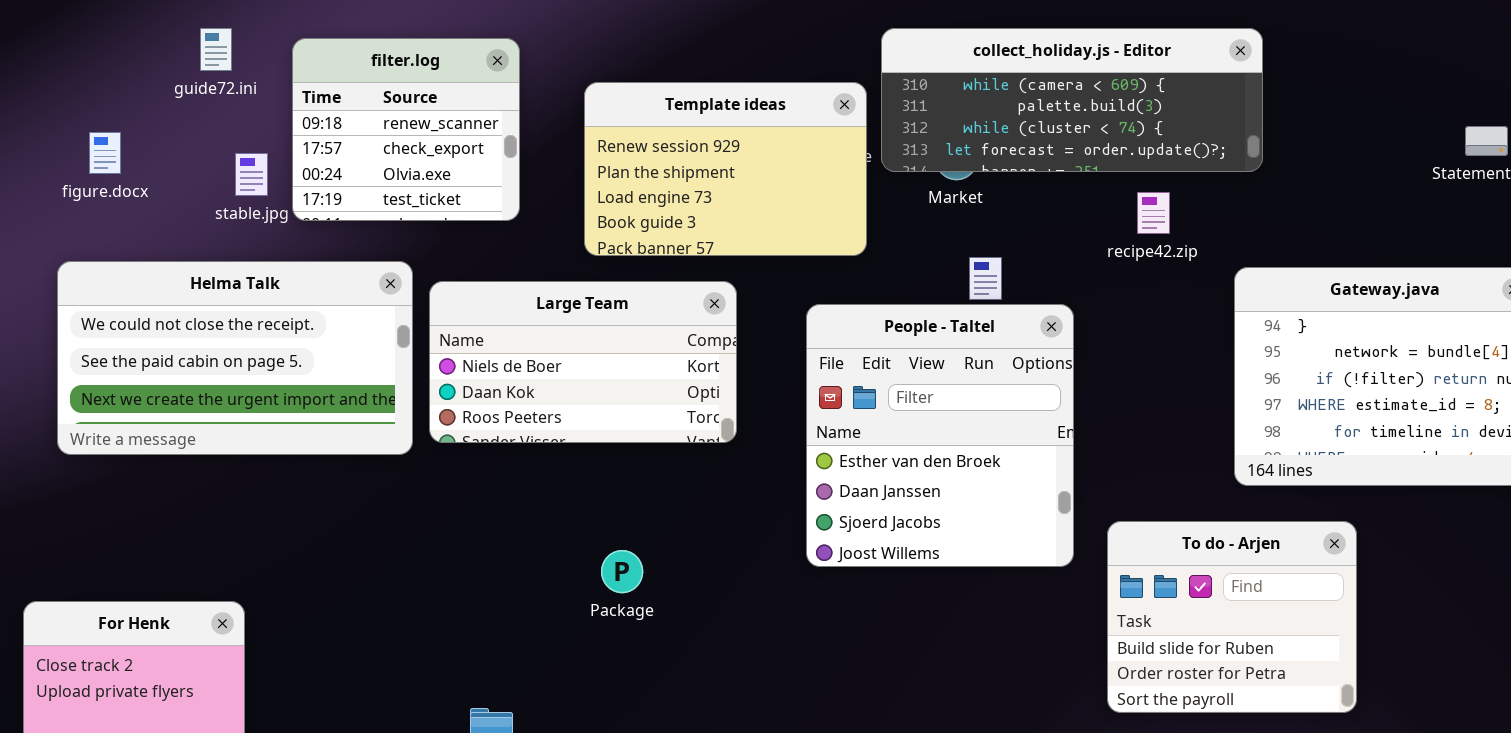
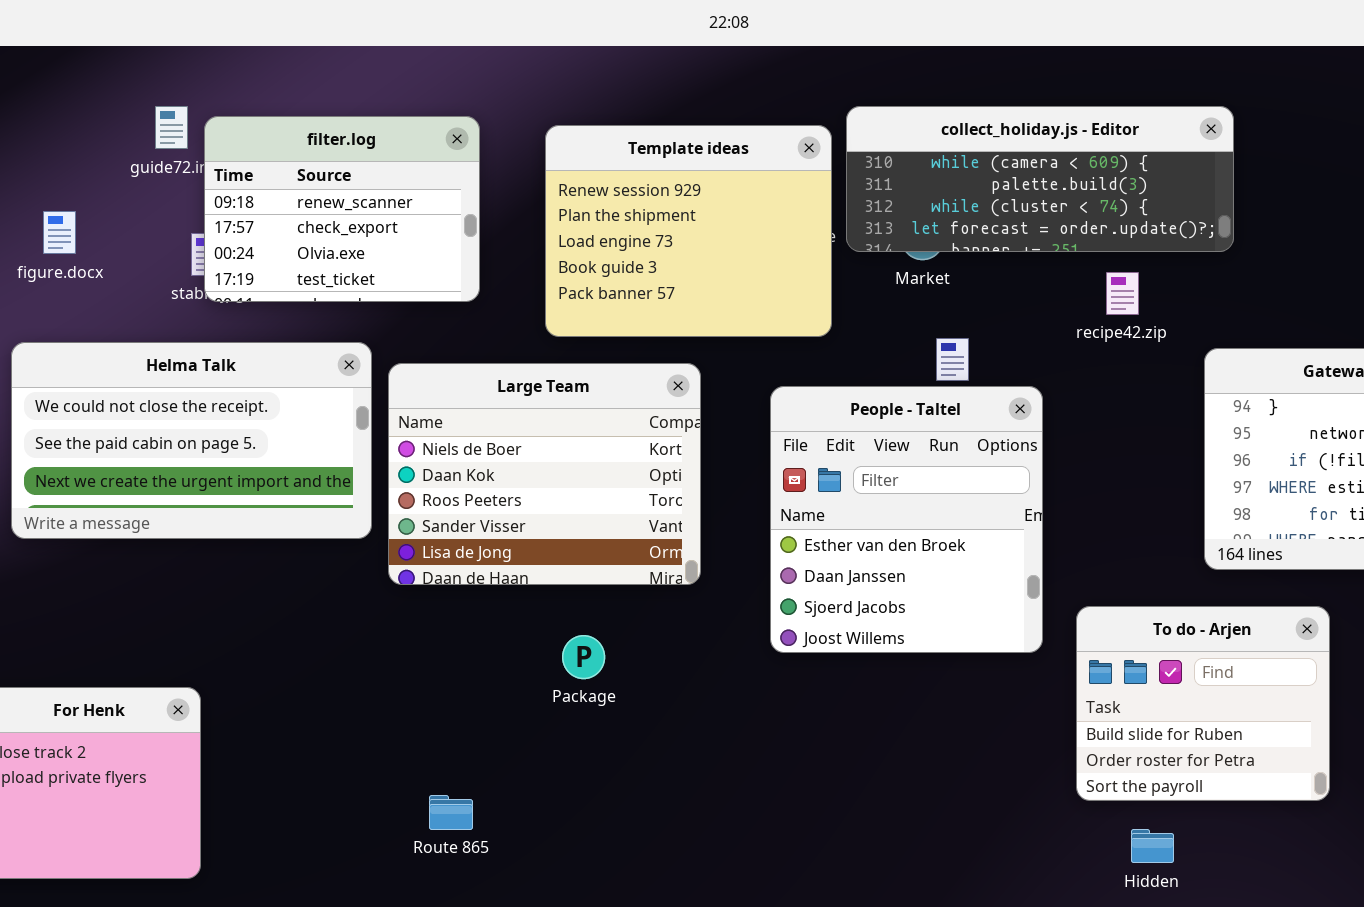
filter.log: [292,38,520,221] -> [204,116,480,302], resized
Template ideas: [584,82,867,256] -> [545,125,832,337], resized
Large Team: [429,281,737,443] -> [388,363,701,585], resized

